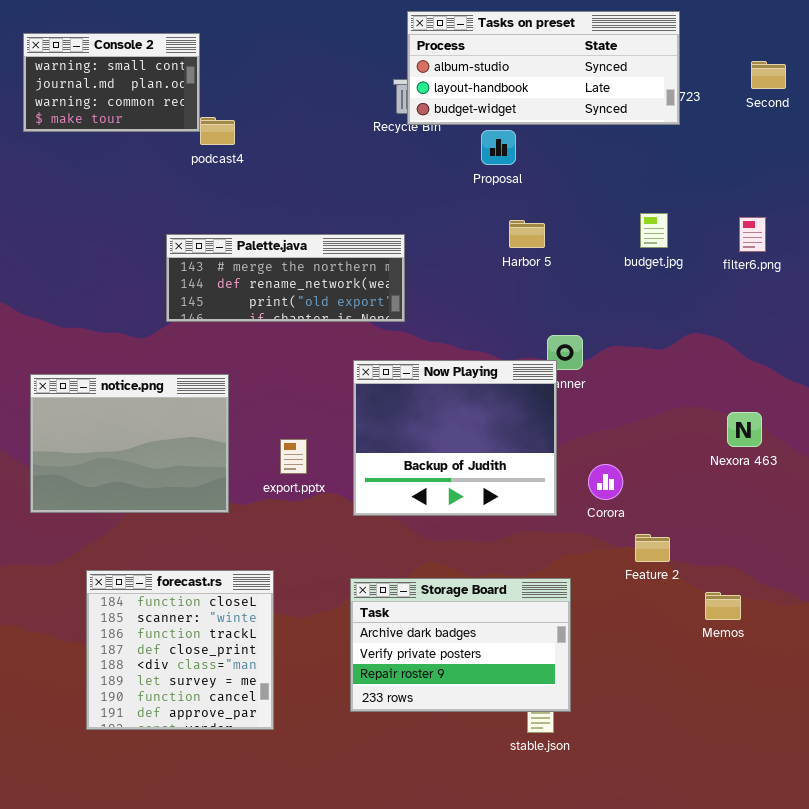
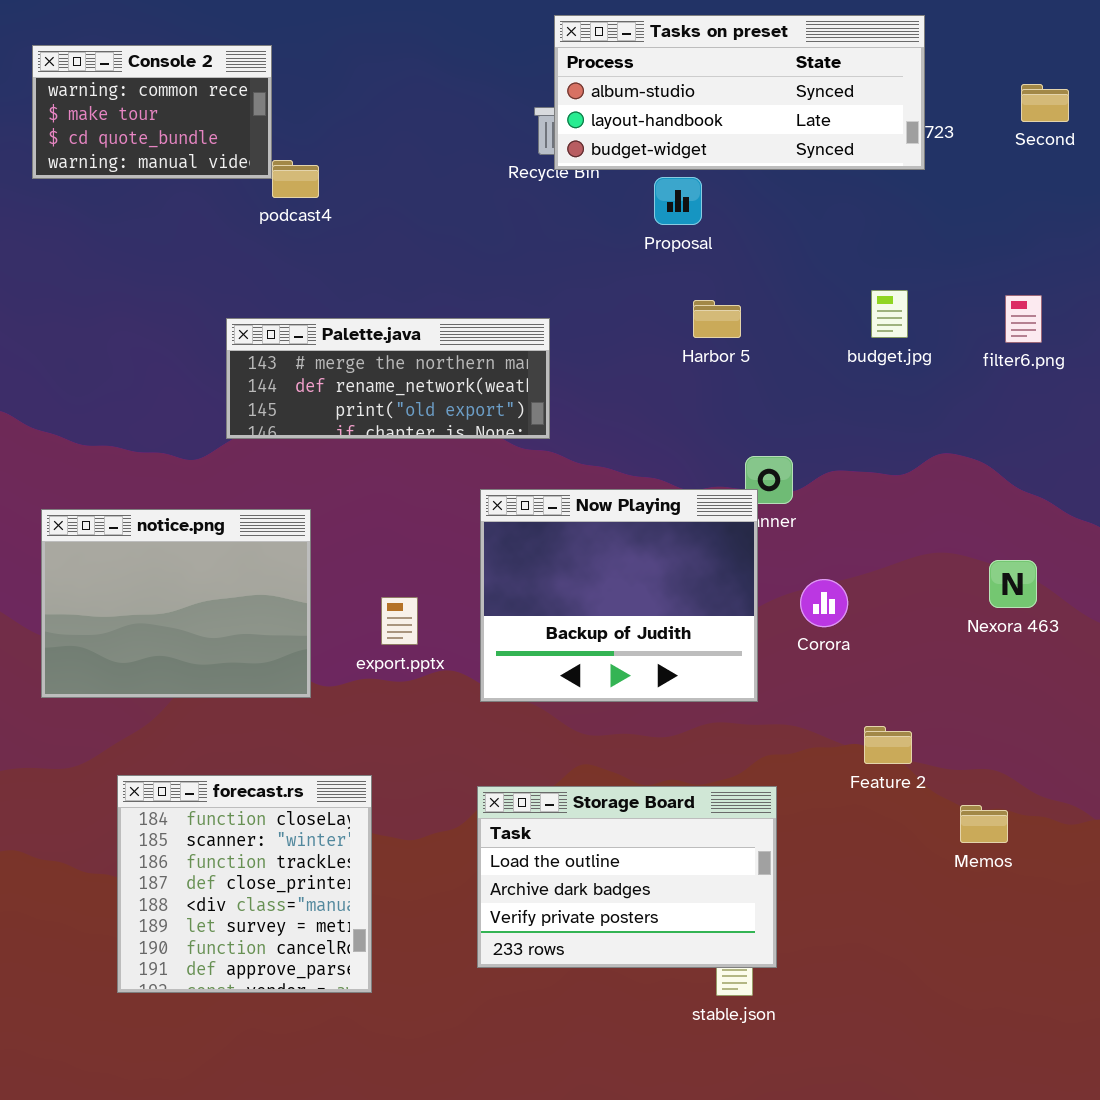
Console 2: [23,33,200,132] -> [32,45,272,179], scrolled down 2 rows
Corora: [588,464,623,500] -> [800,579,848,627], moved
Storage Board: [350,578,571,712] -> [477,786,777,968], scrolled up 1 row

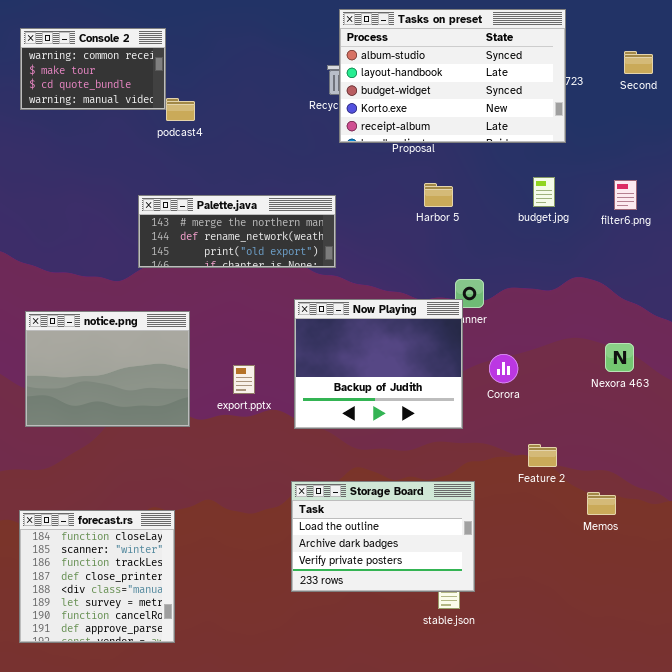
Tasks on preset: [554,15,925,170] -> [339,9,566,143], resized
forecast.rs: [117,775,372,993] -> [19,510,175,643], moved

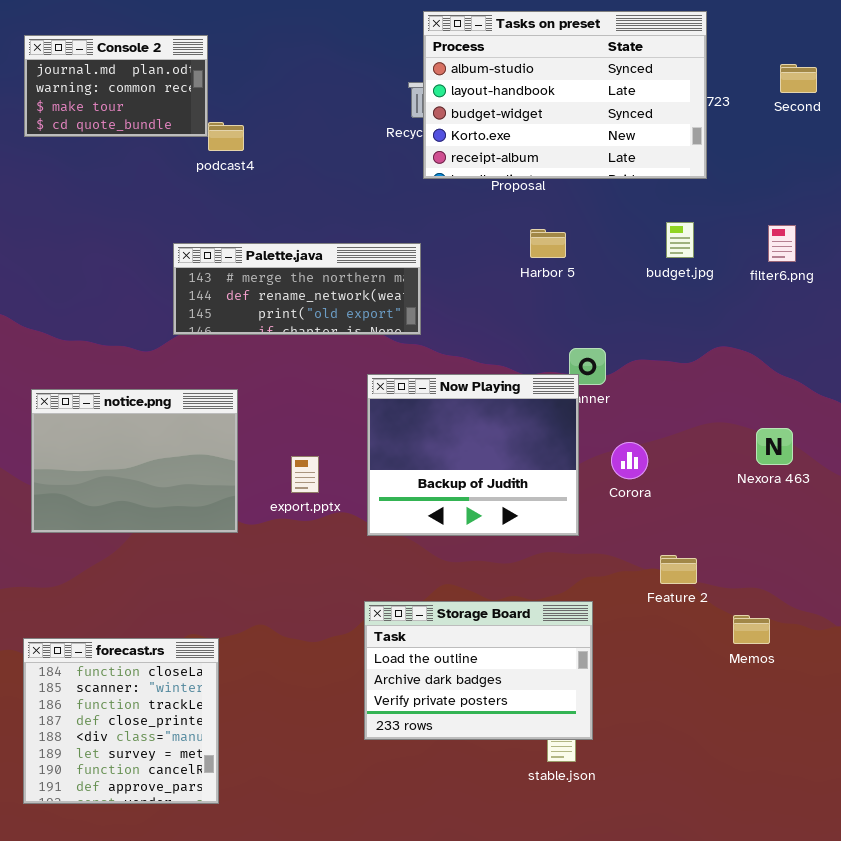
Console 2: [20,28,166,110] -> [24,35,208,137], scrolled up 1 row

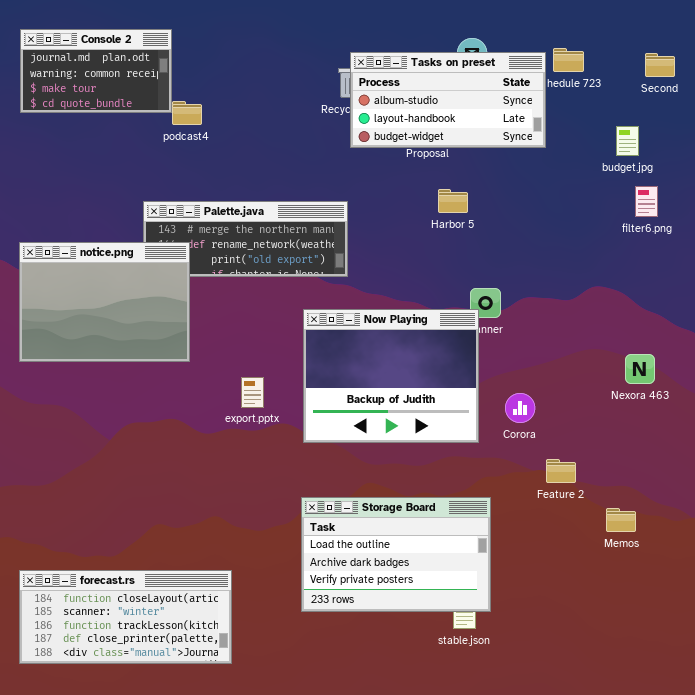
Tasks on preset: [423,11,707,179] -> [350,52,546,148], resized
budget.jpg: [666,222,694,258] -> [616,126,639,156], moved
notice.png: [31,389,238,533] -> [19,242,190,362], moved
Corora: [611,442,648,479] -> [505,393,535,423], moved
forecast.rs: [23,638,219,804] -> [19,570,232,664], resized

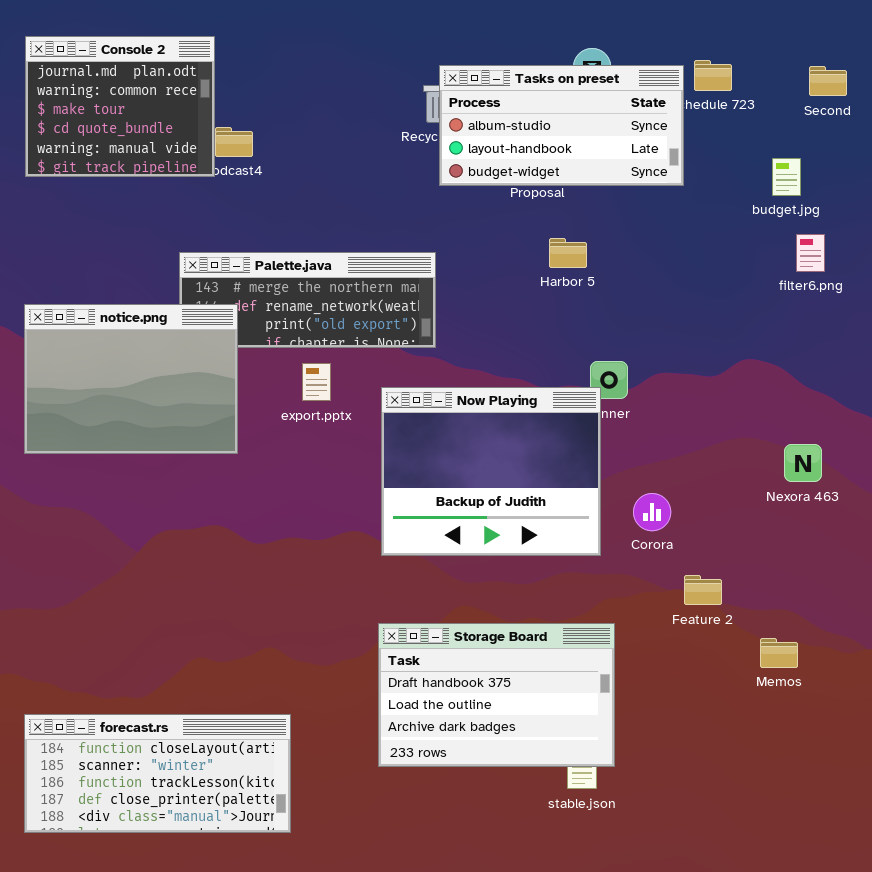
Console 2: [20,29,172,113] -> [25,36,215,177], resized
export.pptx: [241,377,264,408] -> [302,363,331,401], moved
Storage Board: [301,497,491,612] -> [378,623,615,767], scrolled up 1 row

